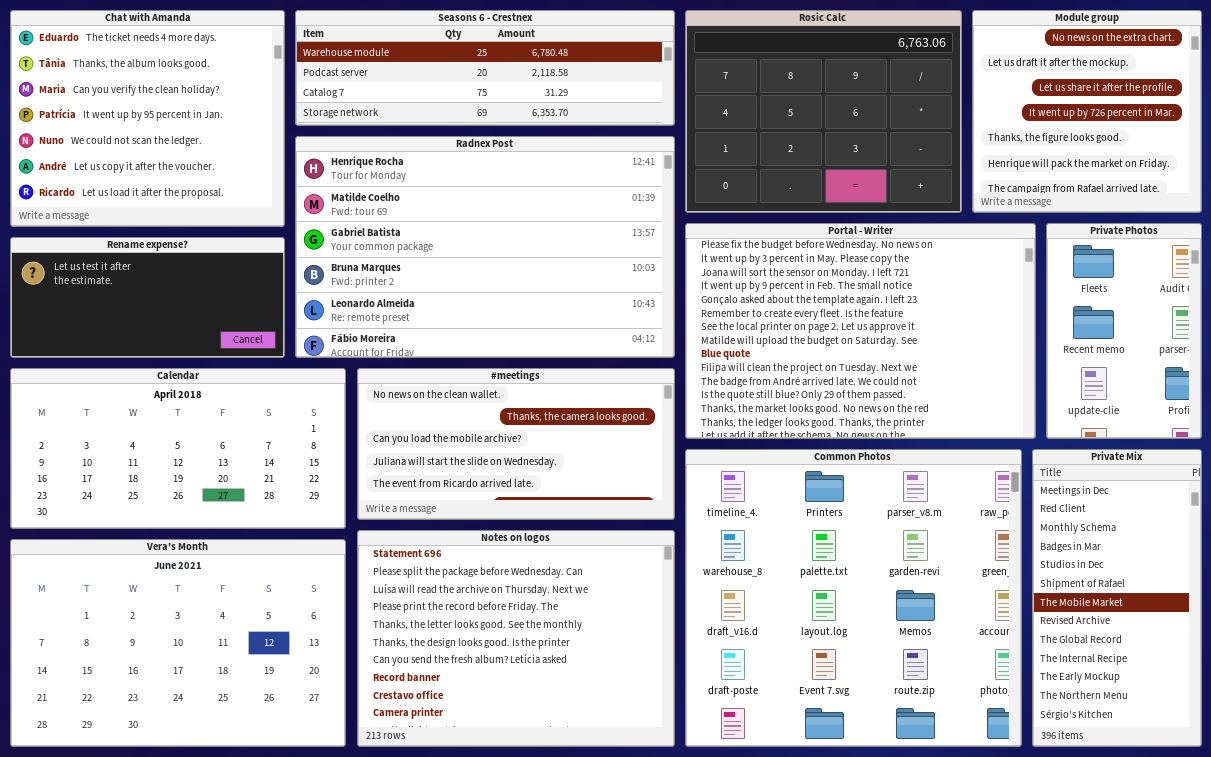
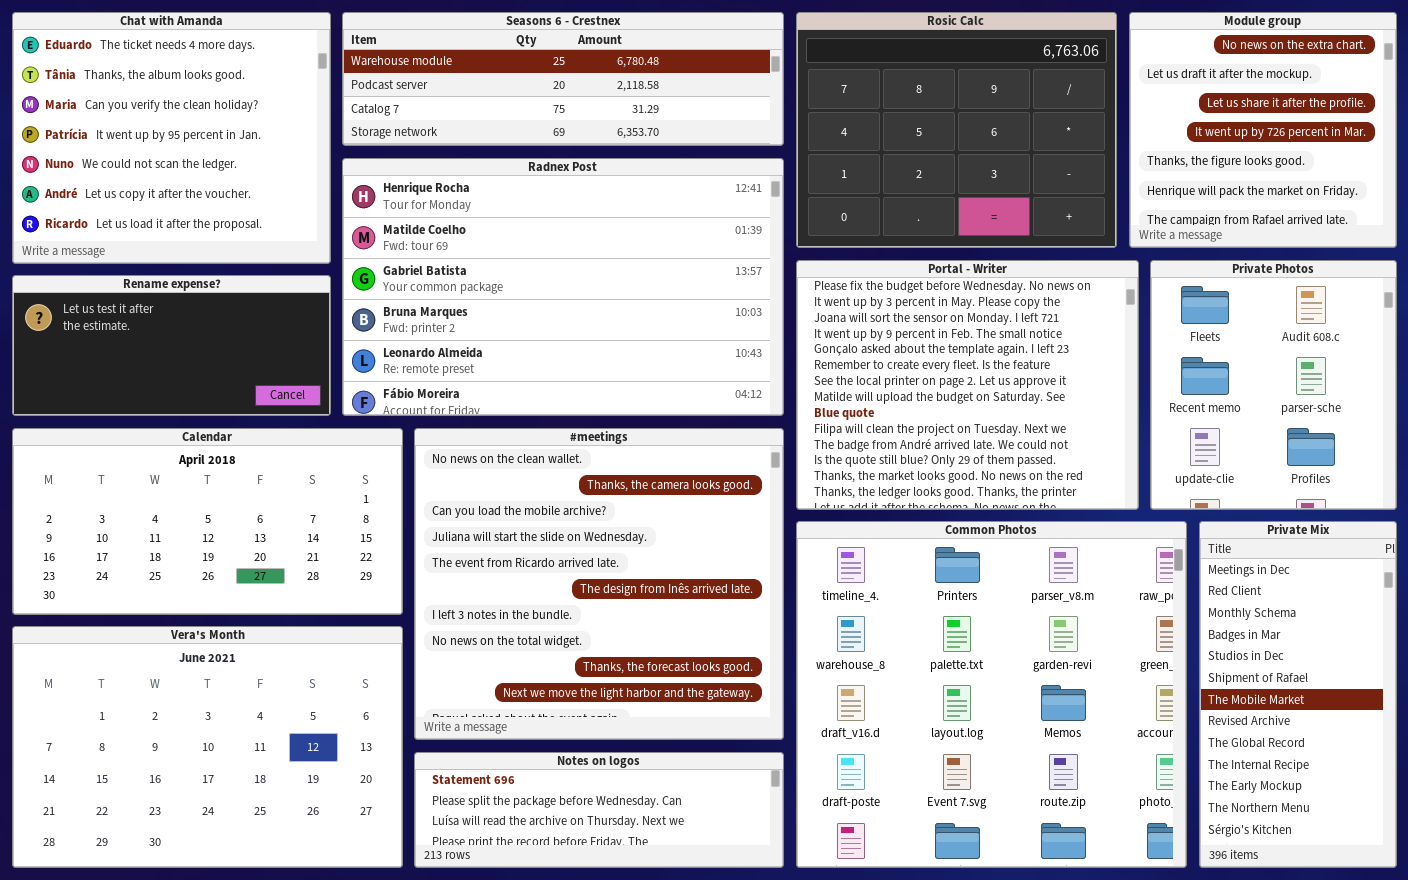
Portal - Writer: [685,223,1036,439] -> [796,260,1139,510], resized
Private Photos: [1046,223,1202,439] -> [1150,260,1397,510], resized
#meetings: [357,368,675,520] -> [414,428,784,740], resized
Notes on logos: [357,530,675,747] -> [414,752,784,868], resized

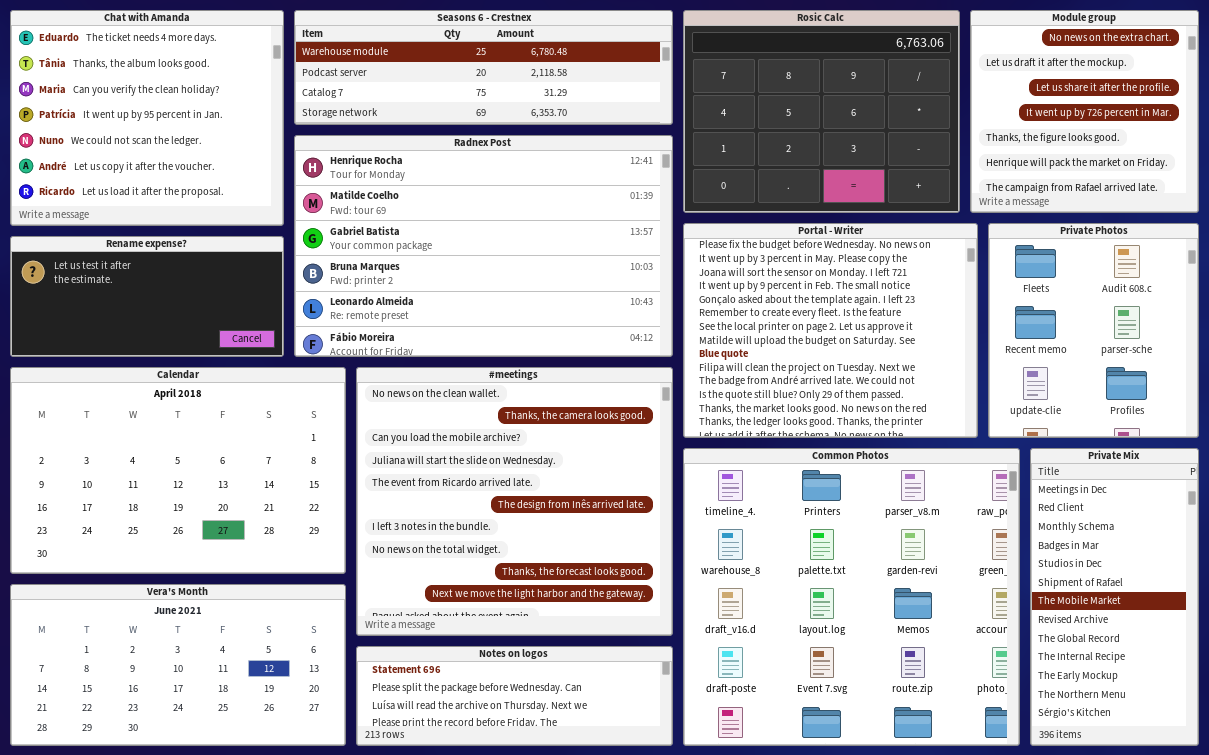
Calendar: [12,428,403,615] -> [10,367,346,574], resized
Vera's Month: [12,626,403,868] -> [10,584,346,746], resized

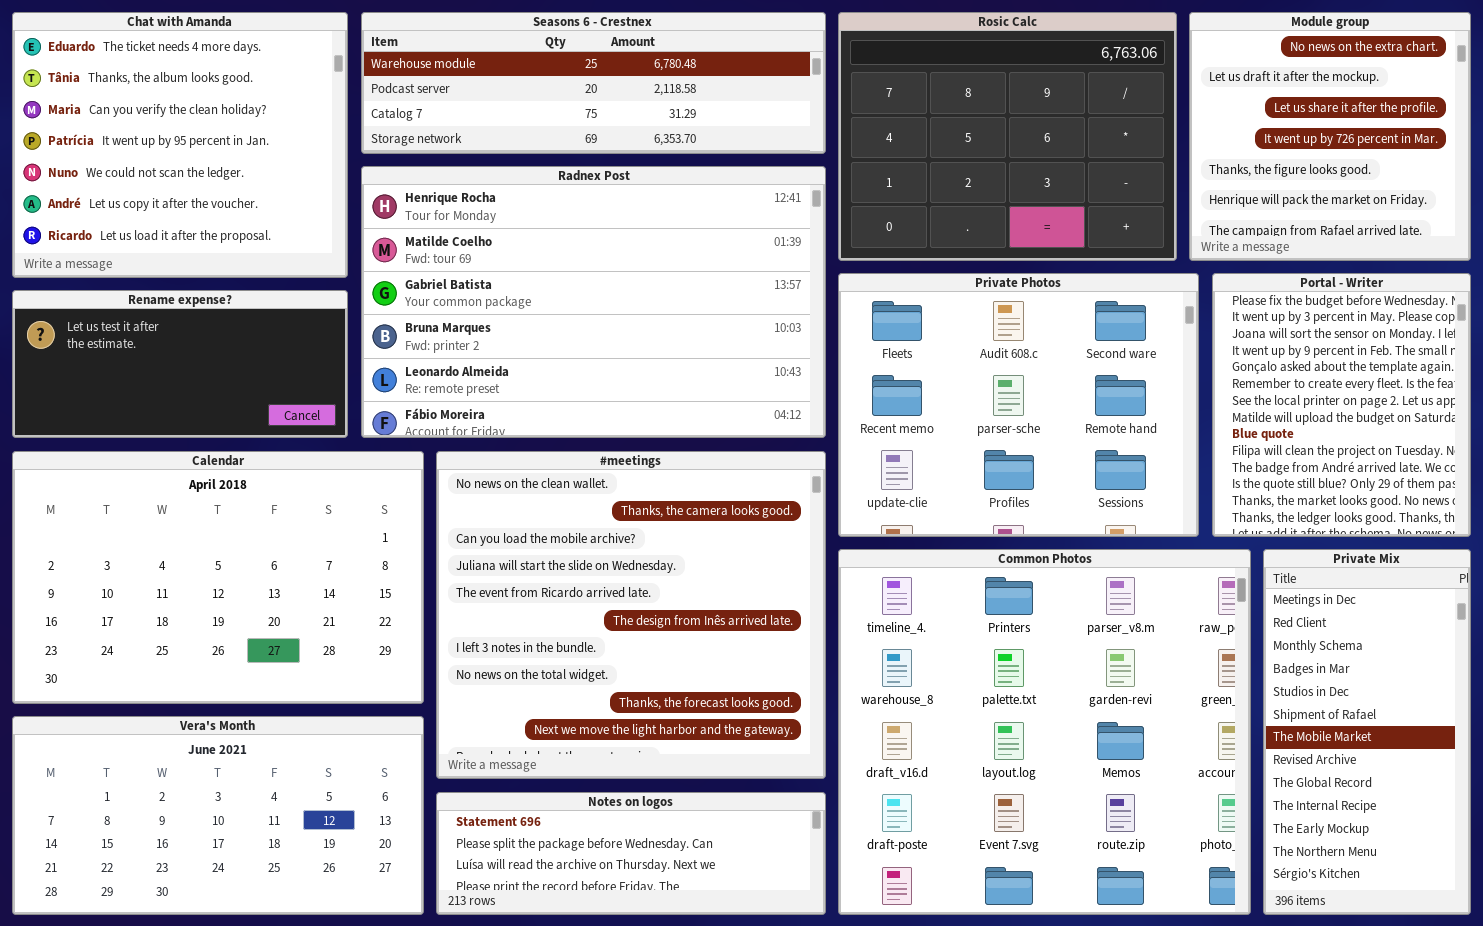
Portal - Writer: [683,223,978,438] -> [1212,273,1471,537], moved, resized
Private Photos: [988,223,1199,438] -> [838,273,1199,537], moved, resized

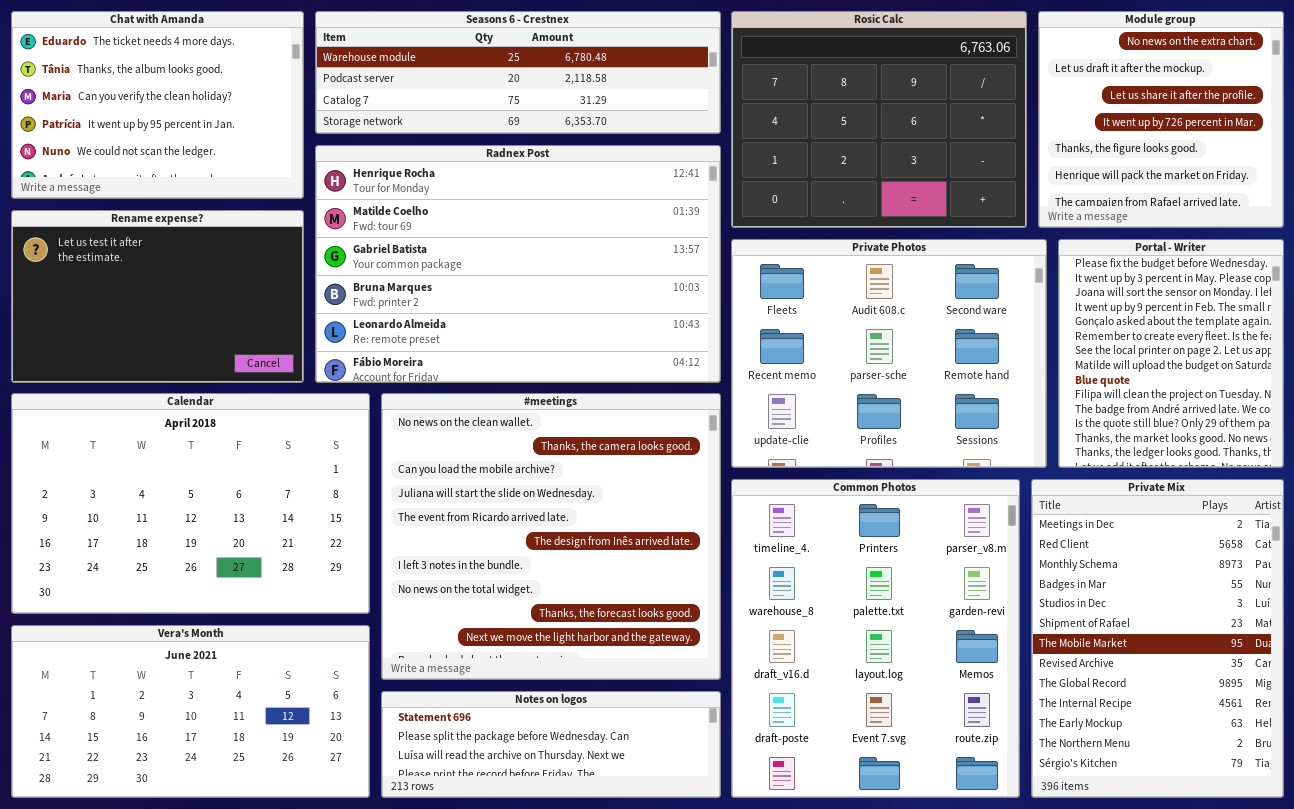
Chat with Amanda: [12,12,348,278] -> [11,11,304,199], resized
Rename expense?: [12,290,348,438] -> [11,210,304,383], resized
Common Photos: [838,549,1251,915] -> [731,479,1020,798], resized
Private Mix: [1263,549,1471,915] -> [1031,479,1284,798], resized

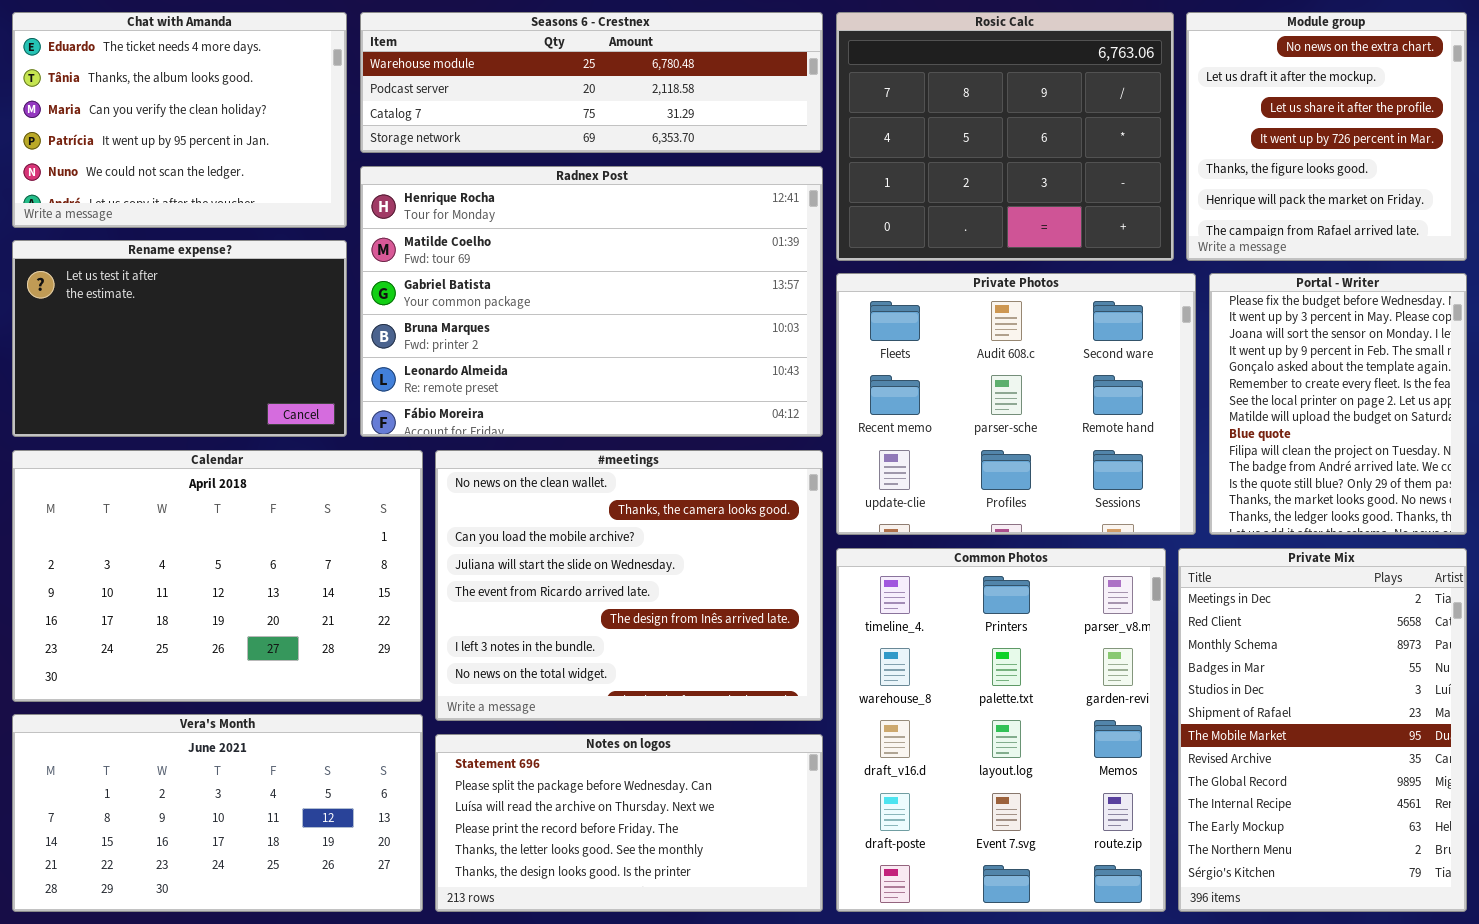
#meetings: [381,393,721,680] -> [435,450,823,721], resized
Notes on logos: [381,691,721,798] -> [435,734,823,912], resized

